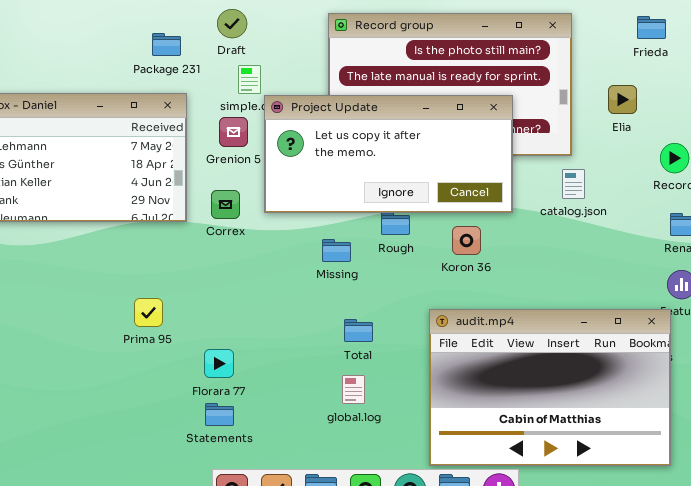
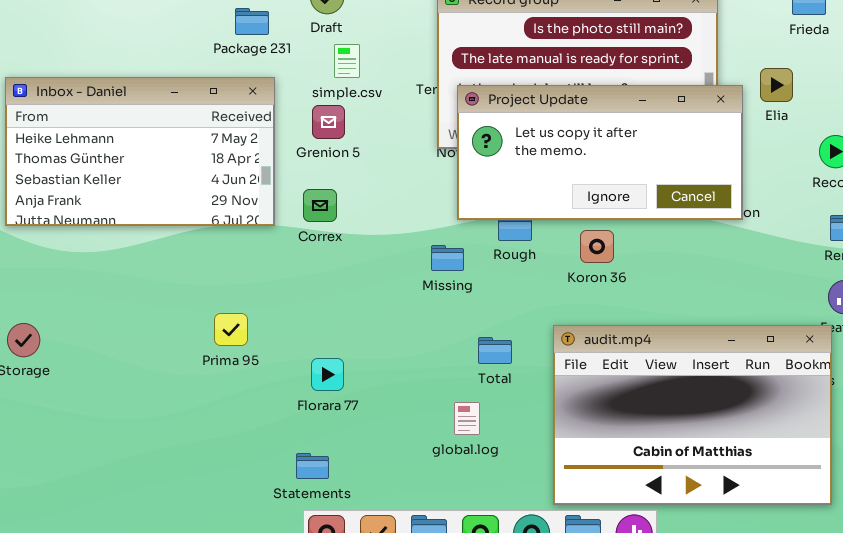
Project Update: [264,95,513,213] -> [457,85,743,220], moved
Total: [344,319,373,342] -> [478,337,512,364], moved
Florara 77: [204,349,234,378] -> [311,358,344,391], moved
Statements: [205,403,234,426] -> [296,453,329,479], moved

